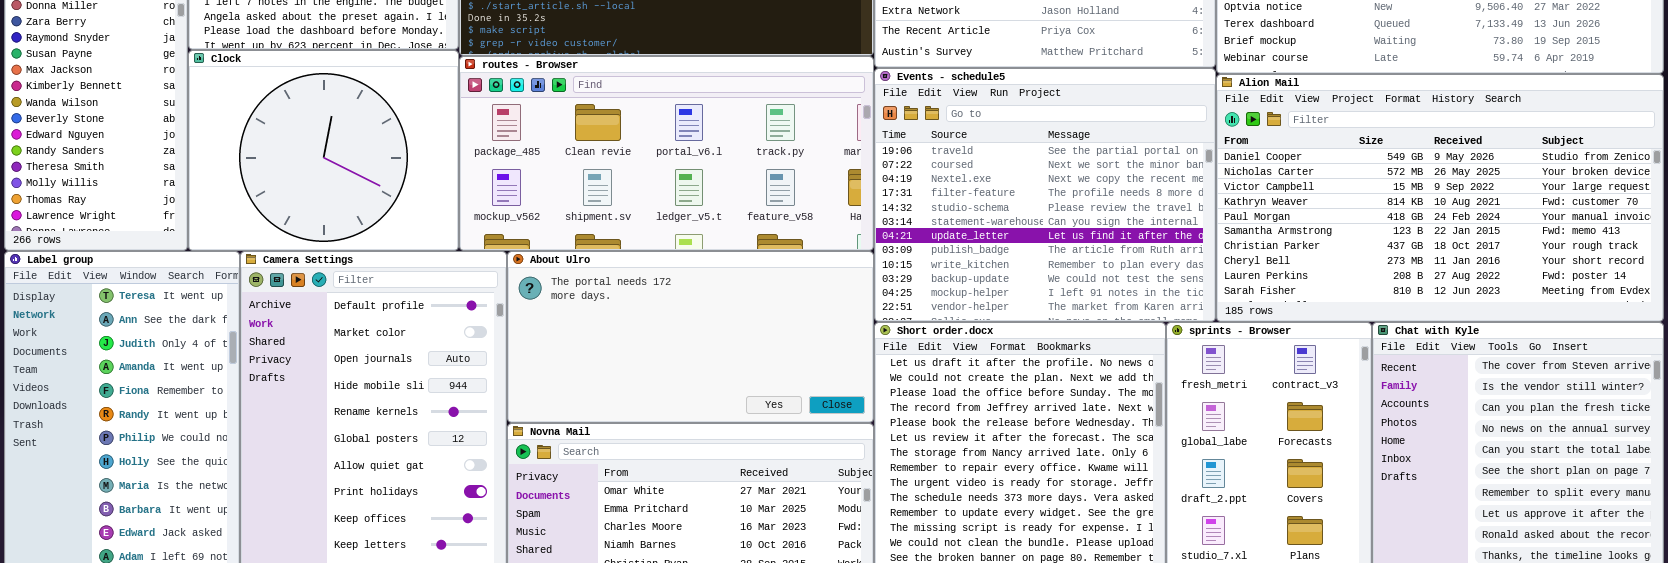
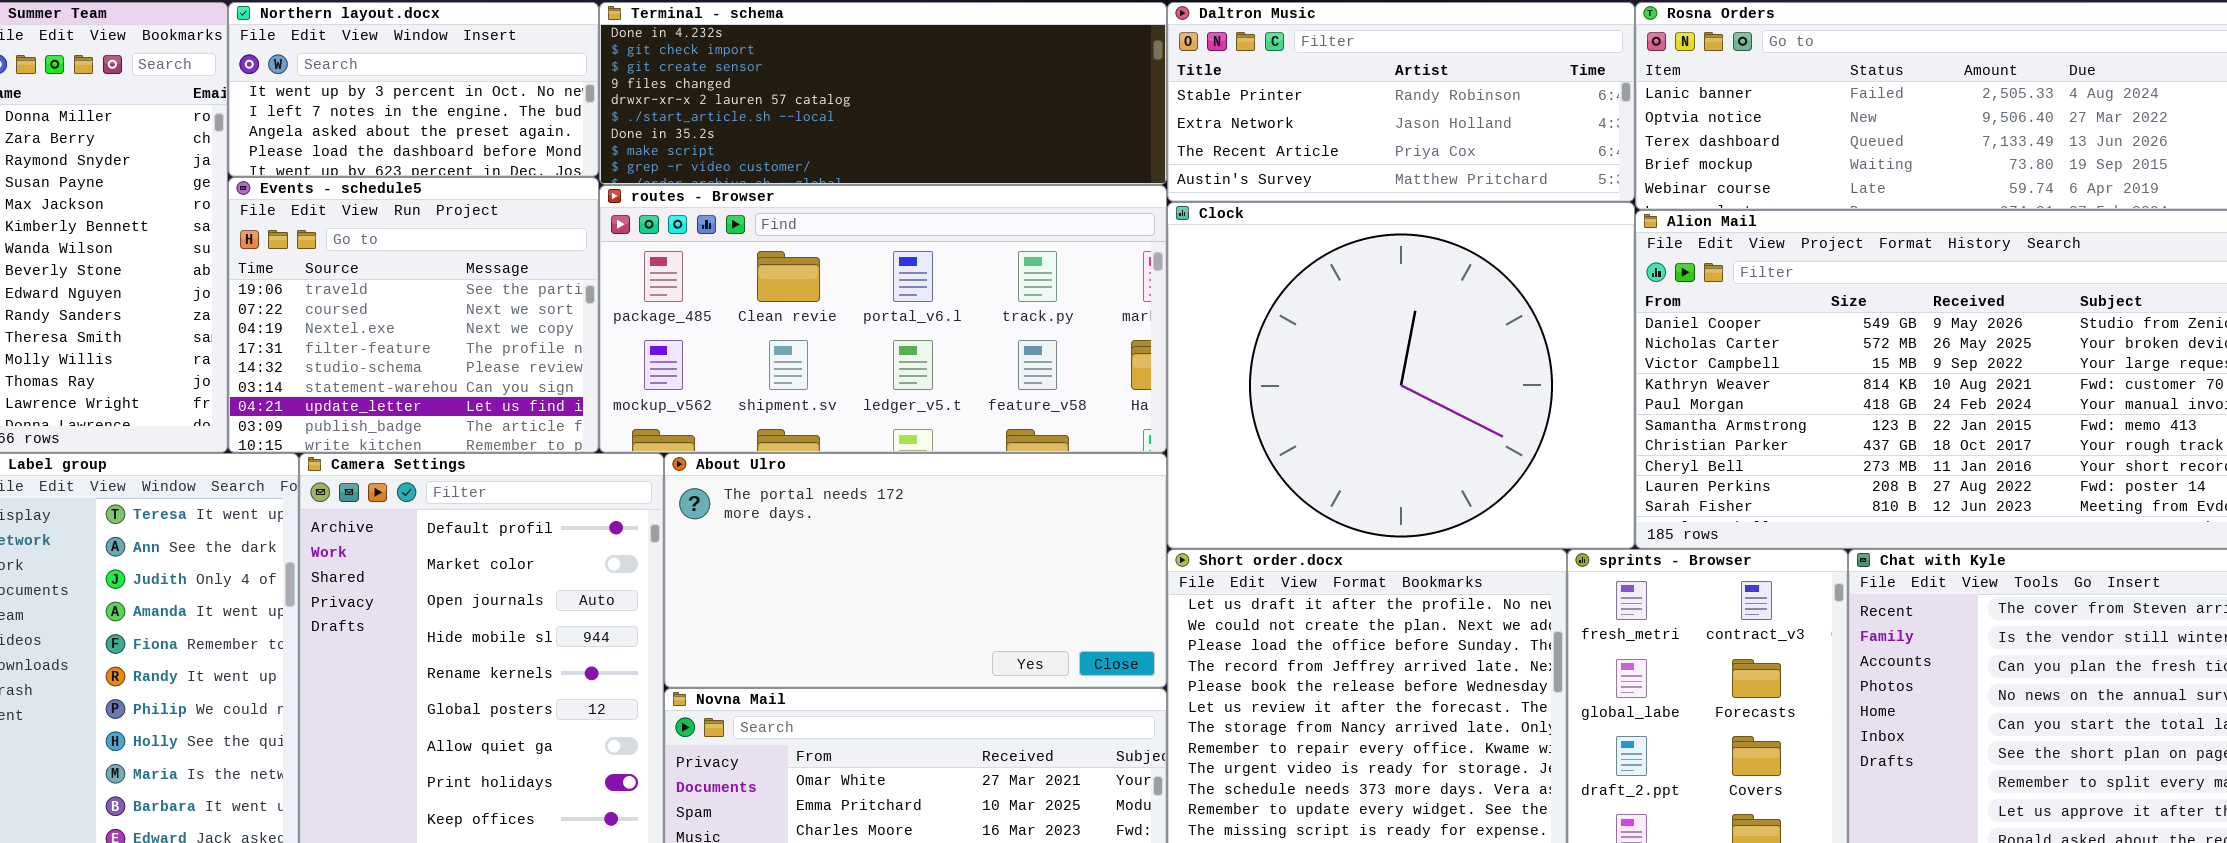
Clock: [188,50,459,251] -> [1167,202,1635,549], moved, resized
Events - schedule5: [874,68,1216,322] -> [228,177,599,453], moved, resized

